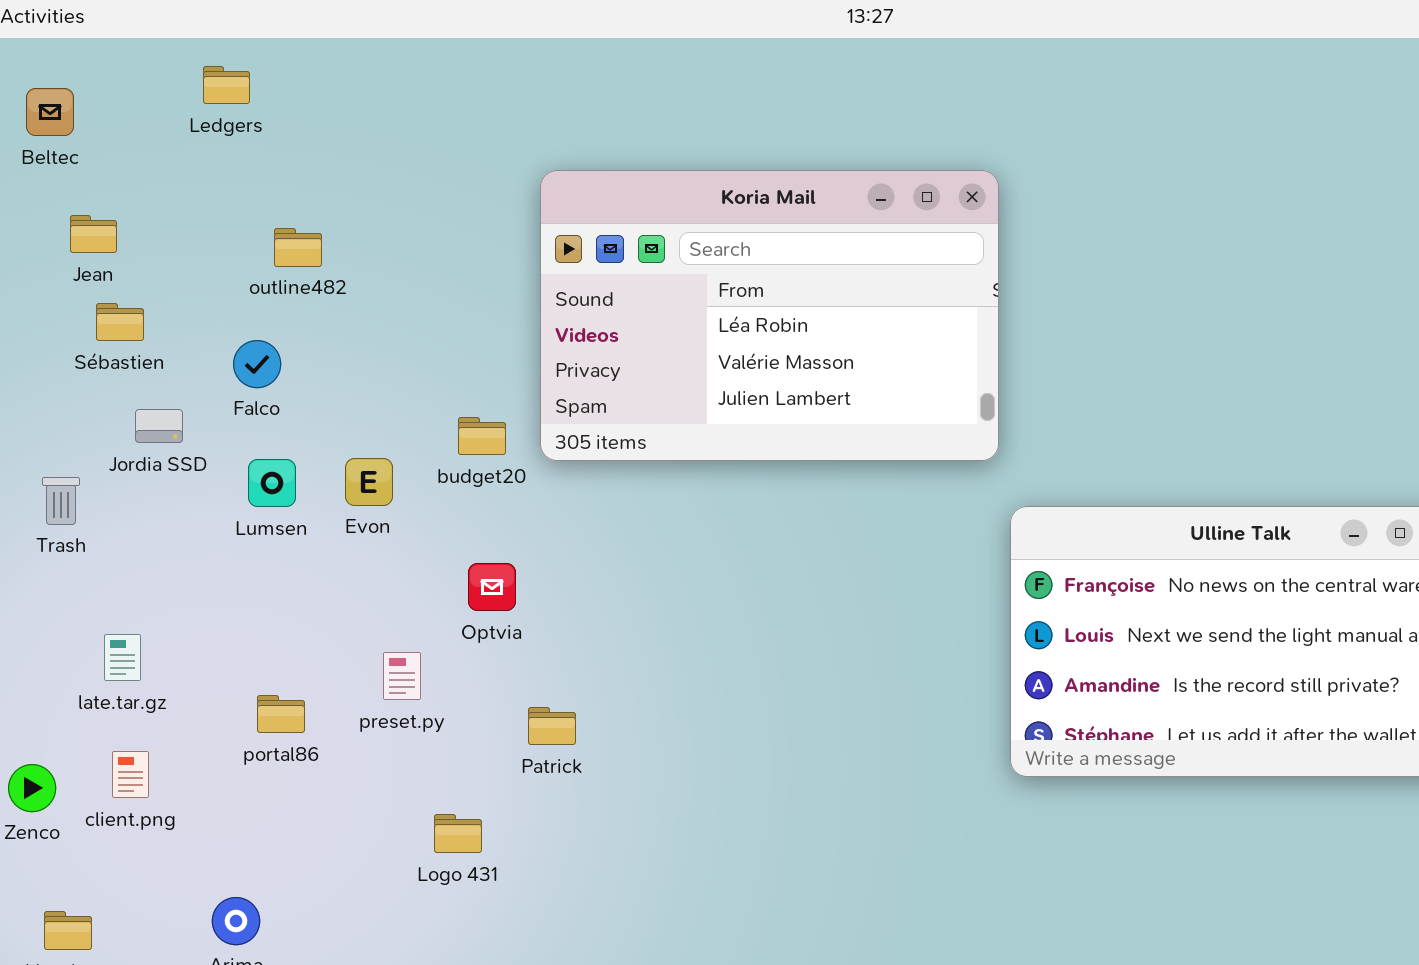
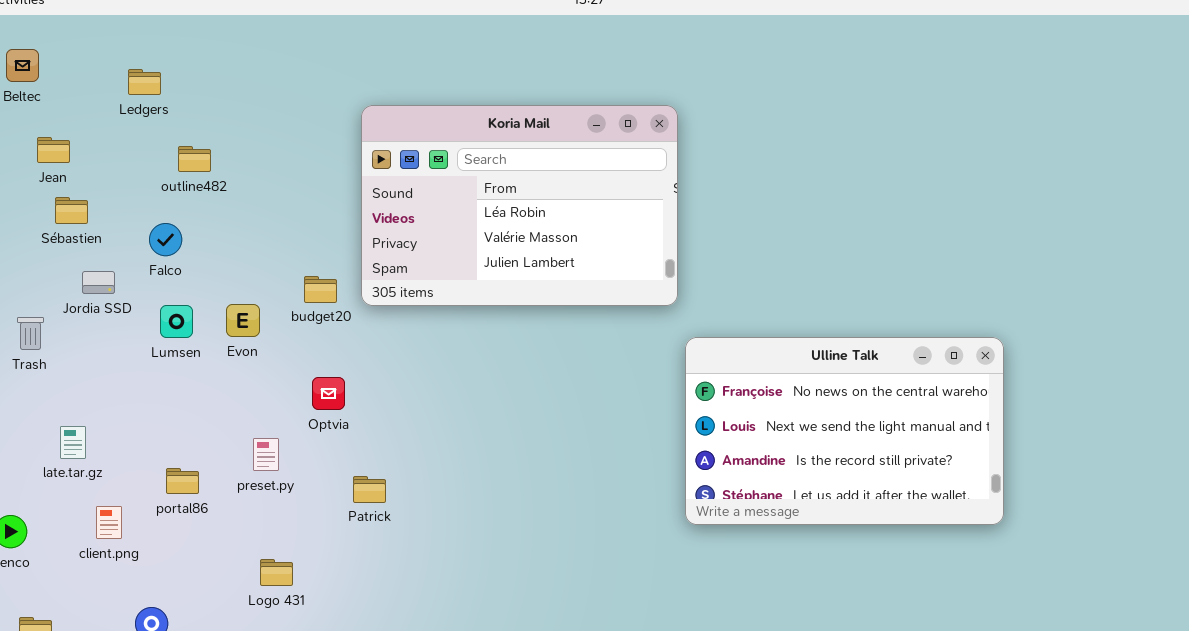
Ledgers: [203,66,250,104] -> [128,69,161,95], moved
client.png: [112,751,149,798] -> [96,506,122,539], moved
Logo 431: [434,814,482,853] -> [260,559,293,586], moved

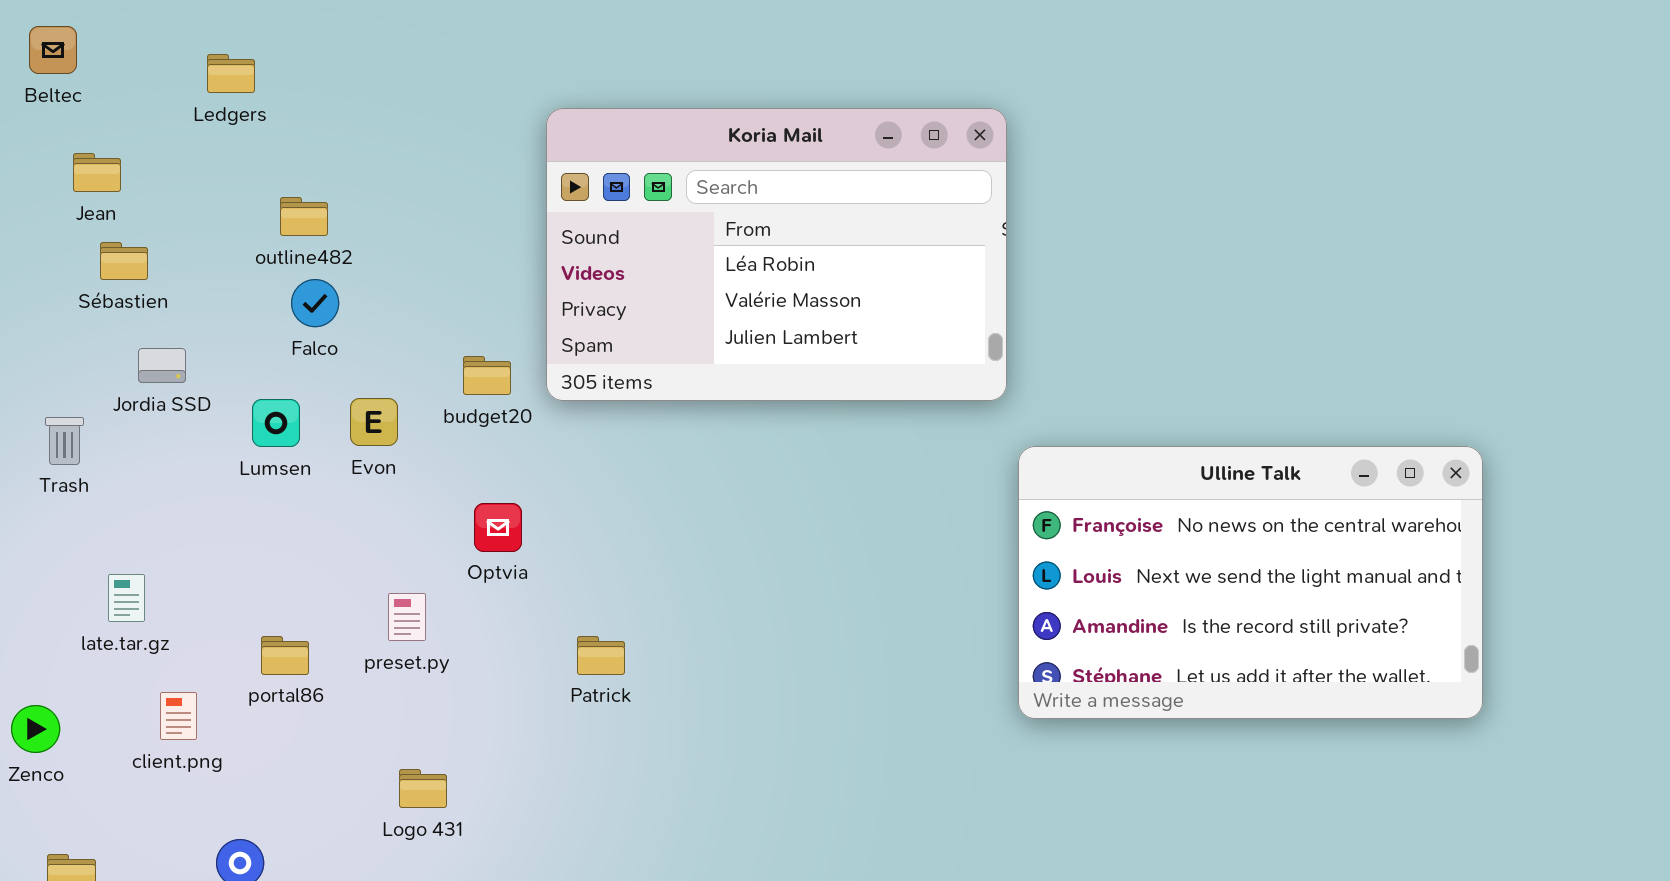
outline482: [178,146,211,172] -> [280,197,328,236], moved
Falco: [149,223,182,256] -> [291,279,339,327], moved
Patrick: [353,476,386,503] -> [577,636,625,675], moved

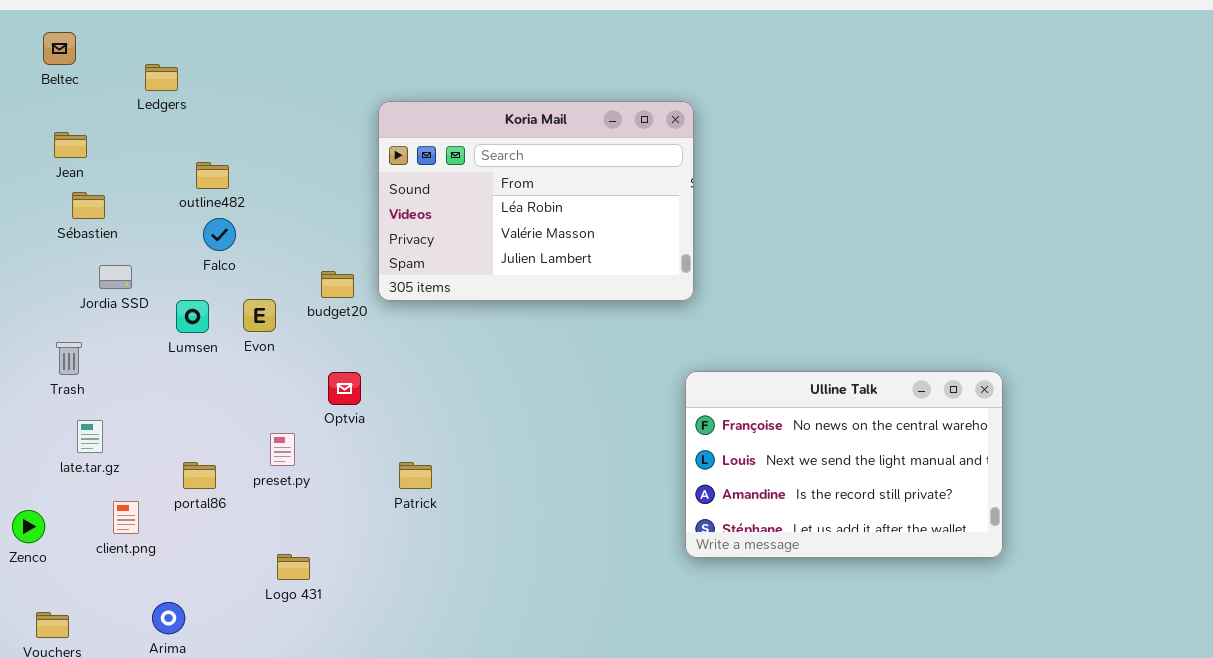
Beltec: [29,26,77,74] -> [43,32,76,65], moved
Trash: [45,417,84,465] -> [56,342,82,375], moved
Ulline Talk: [1018,446,1483,719] -> [685,371,1003,558], moved

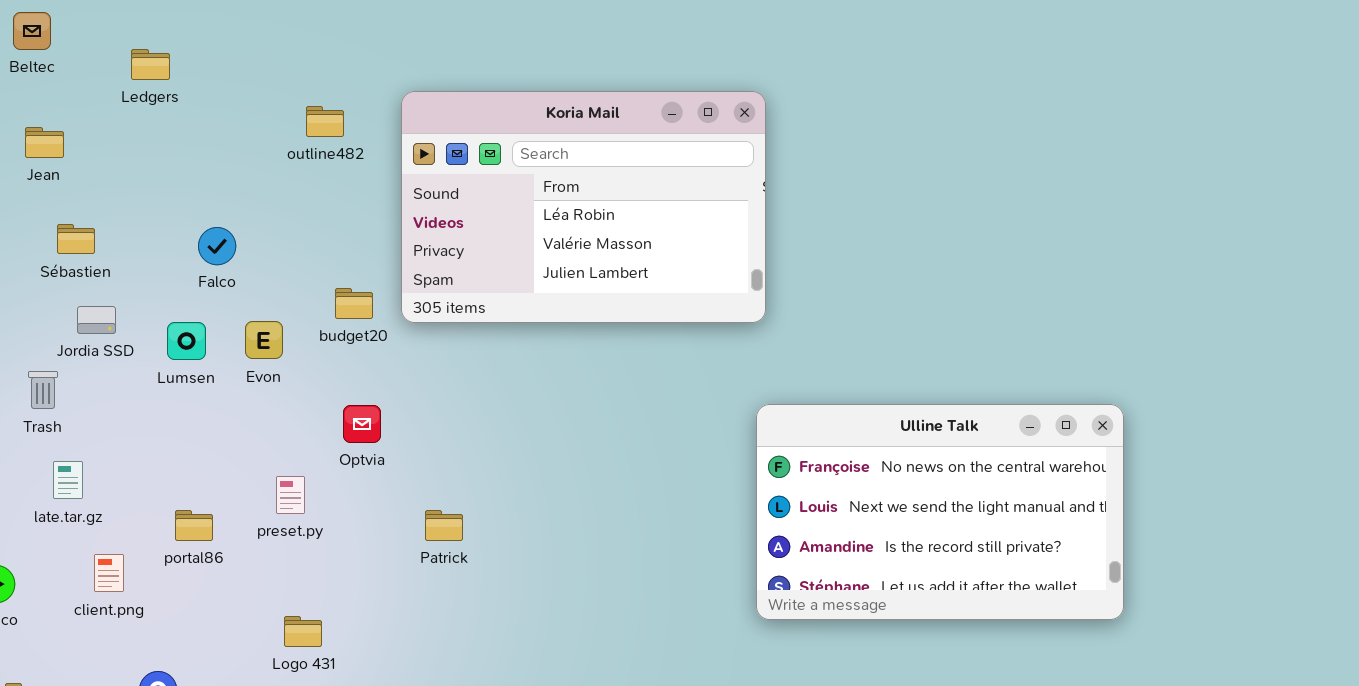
outline482: [196,162,229,189] -> [306,106,344,137], moved
Sébastien: [72,192,105,219] -> [57,224,95,254], moved
Jordia SSD: [99,265,132,289] -> [77,306,116,334], moved

